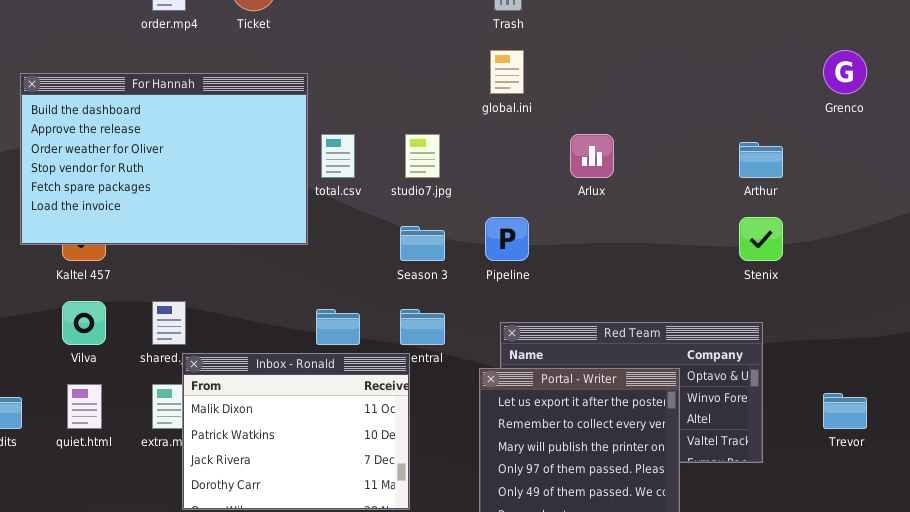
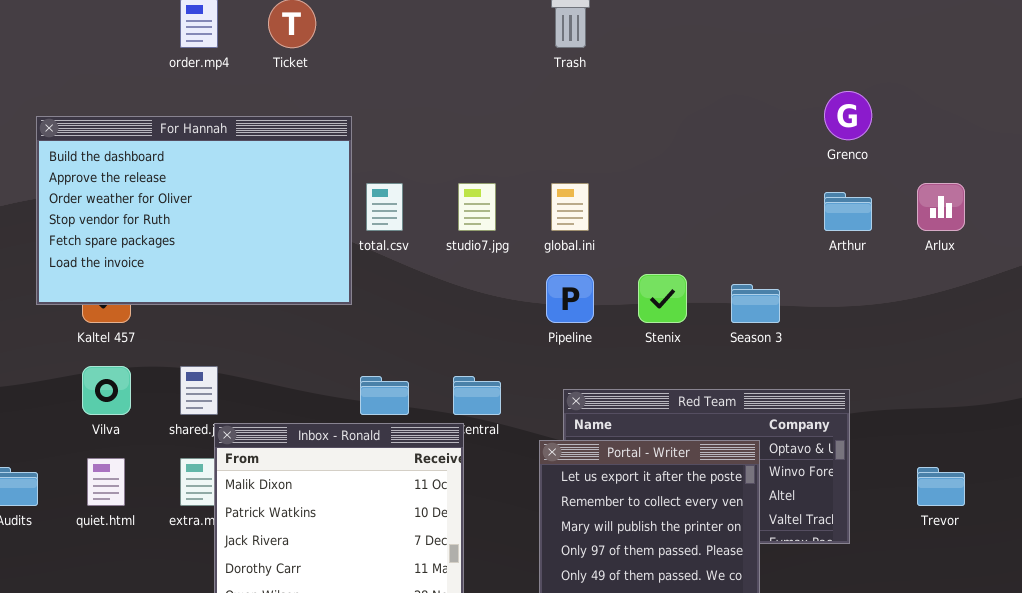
global.ini: [490,50,524,94] -> [551,183,589,231], moved
Grenco: [823,50,867,94] -> [824,91,872,140], moved
Arlux: [570,134,614,178] -> [917,183,965,231], moved
Stenix: [739,217,783,261] -> [638,274,687,323], moved
Season 3: [400,226,445,261] -> [731,284,780,323], moved

